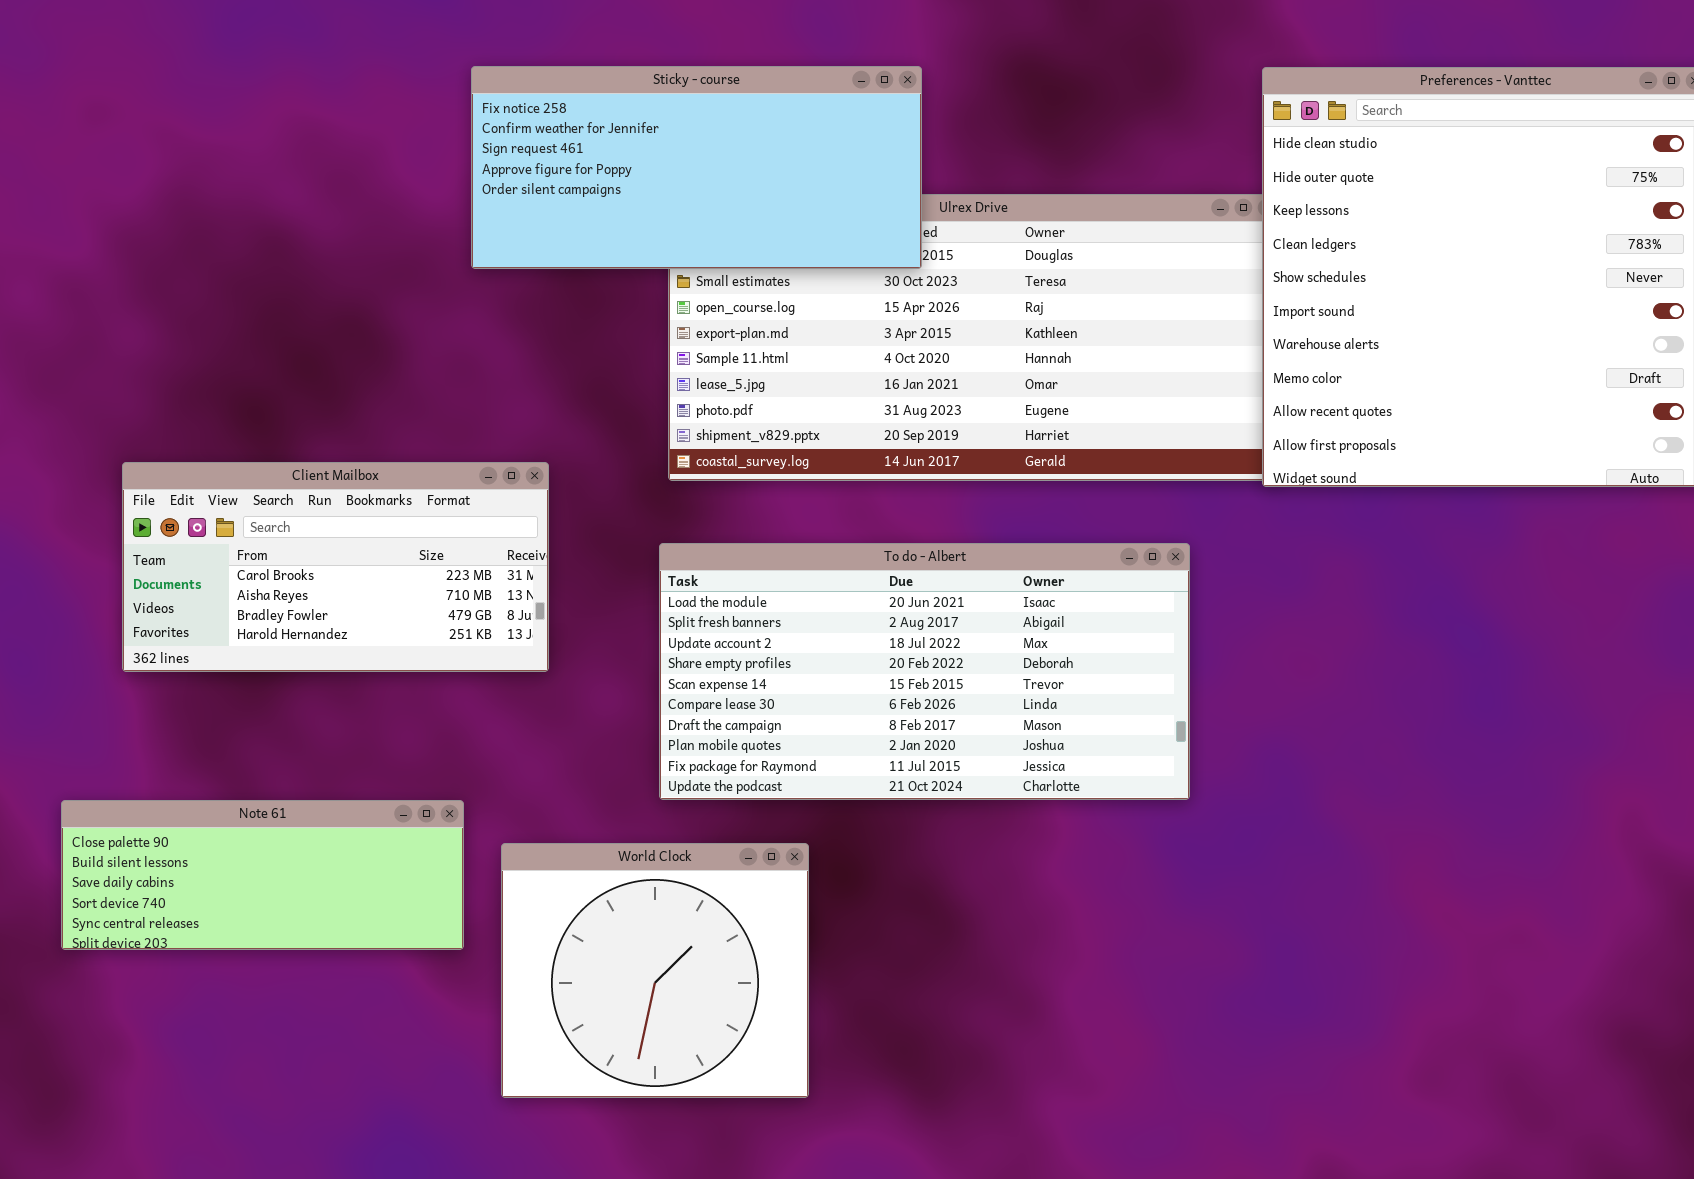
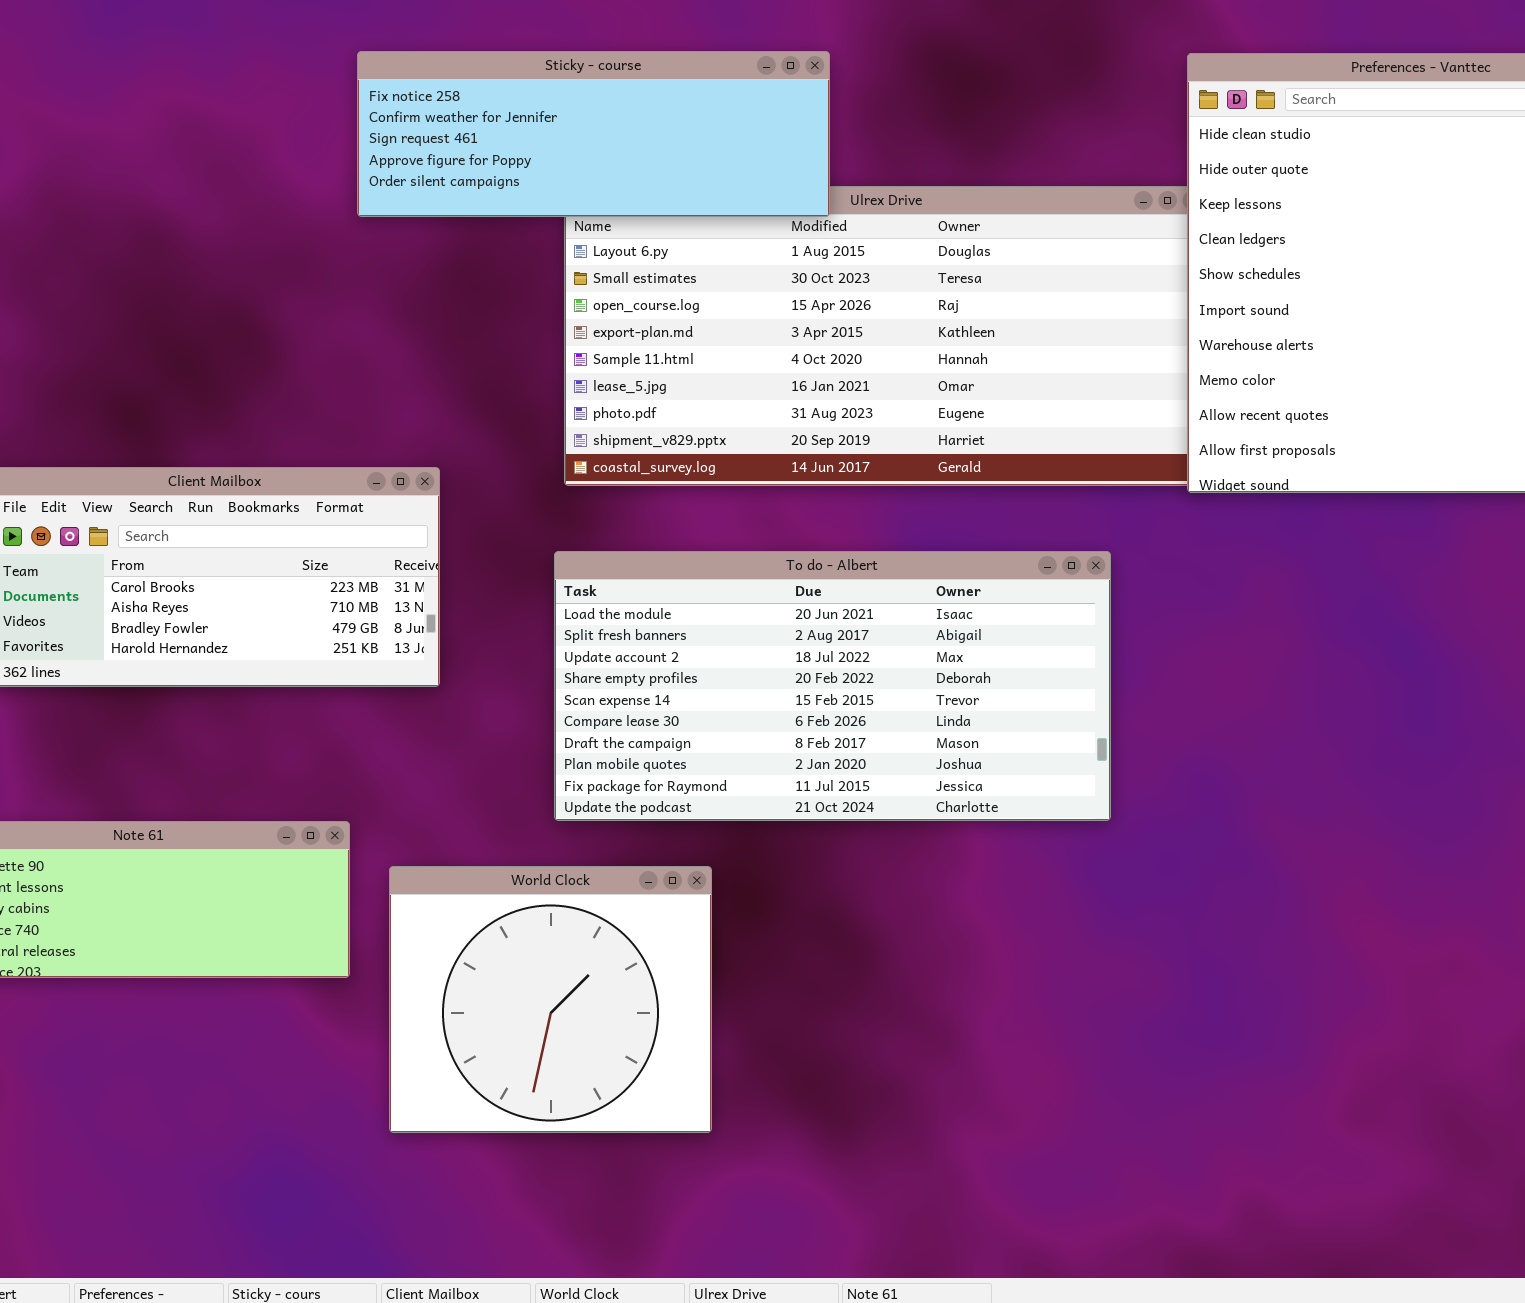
Sticky - course: [471,66,922,269] -> [357,51,830,217], resized

